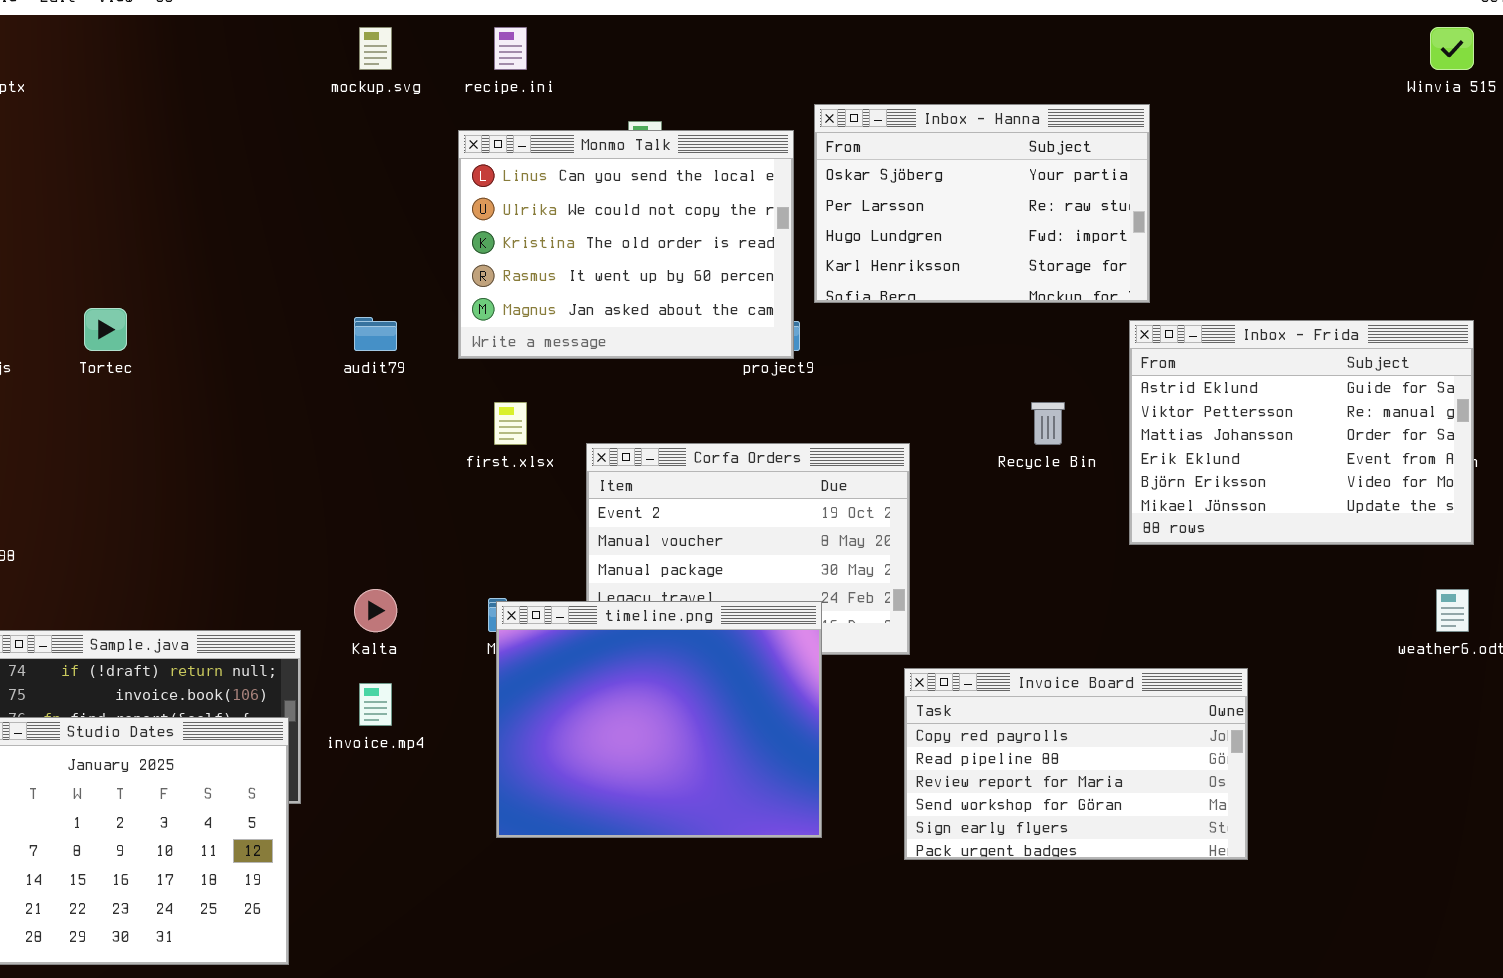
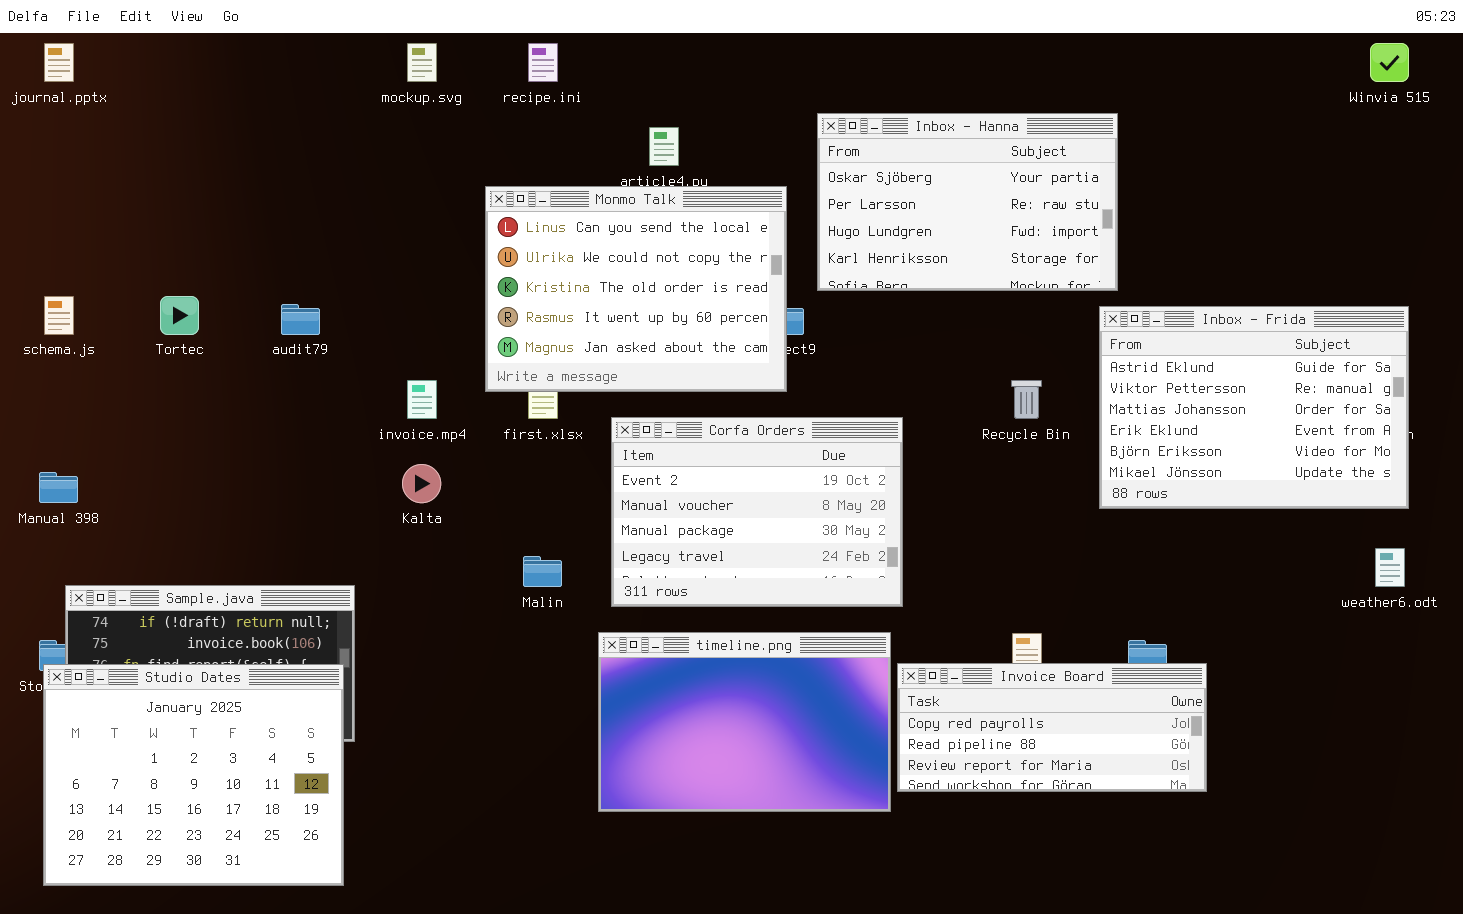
Monmo Talk: [458,130,794,359] -> [485,186,787,392], moved
audit79: [354,317,397,351] -> [281,304,320,335], moved
Kalta: [354,589,397,632] -> [402,464,441,503], moved
timeline.png: [496,601,822,838] -> [598,632,891,812], moved, resized
Invoice Board: [904,668,1248,860] -> [897,663,1207,792], resized
invoice.mp4: [359,683,392,726] -> [407,380,437,419], moved

